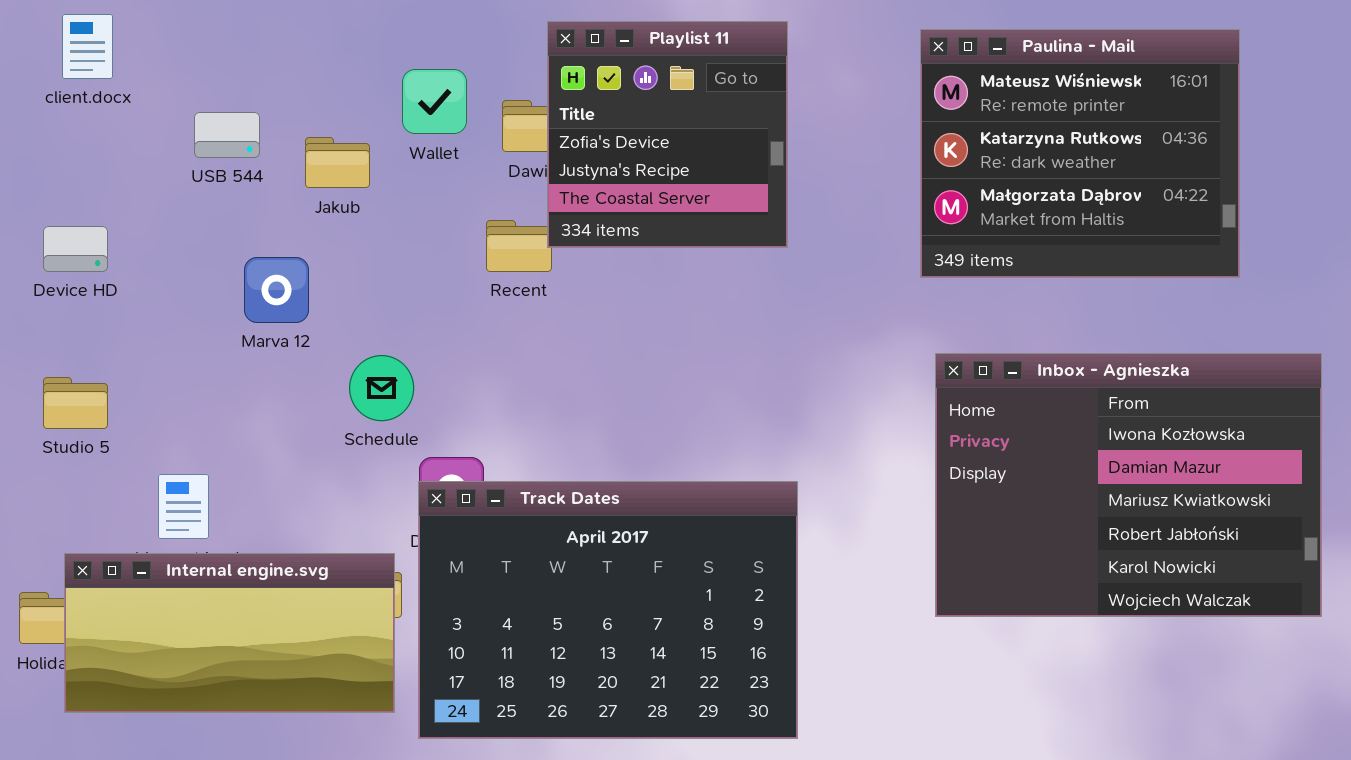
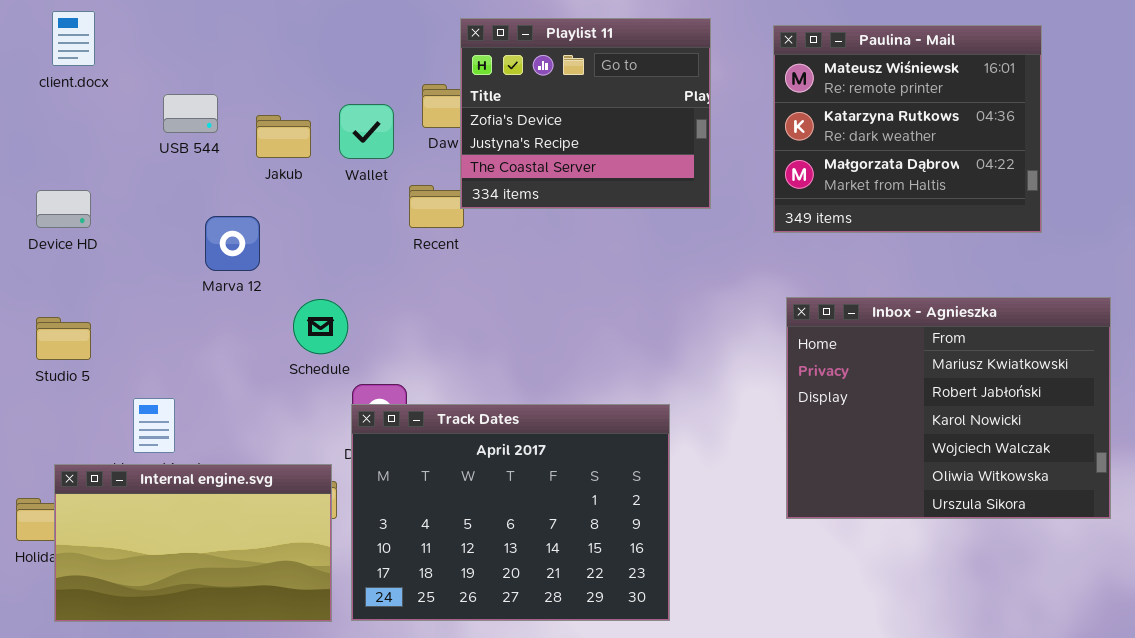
Playlist 11: [547,21,788,248] -> [460,18,711,209], resized
Wallet: [402,69,467,134] -> [339,104,394,159], moved
Inbox - Agnieszka: [935,353,1322,617] -> [786,297,1111,519], scrolled down 2 rows
Internal engine.svg: [64,553,395,713] -> [54,464,332,622], resized

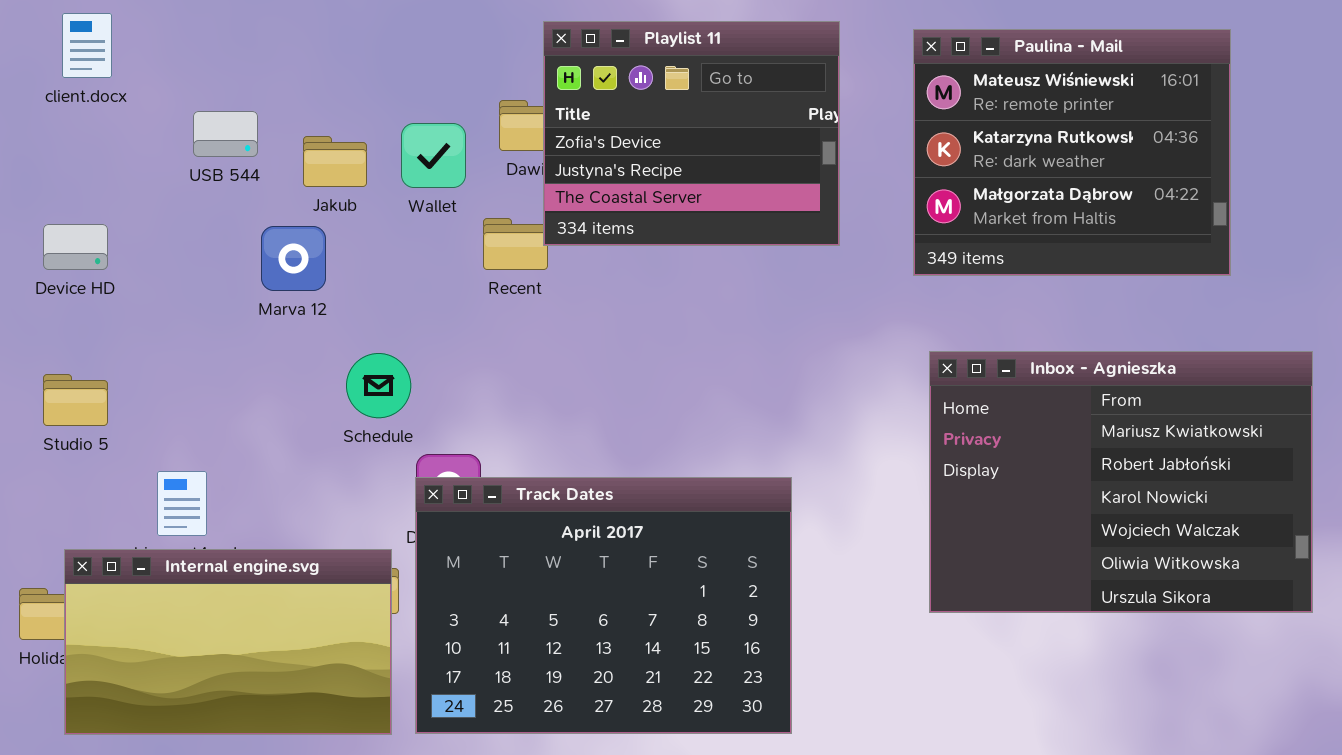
Marva 12: [205,216,260,271] -> [261,226,326,291], moved

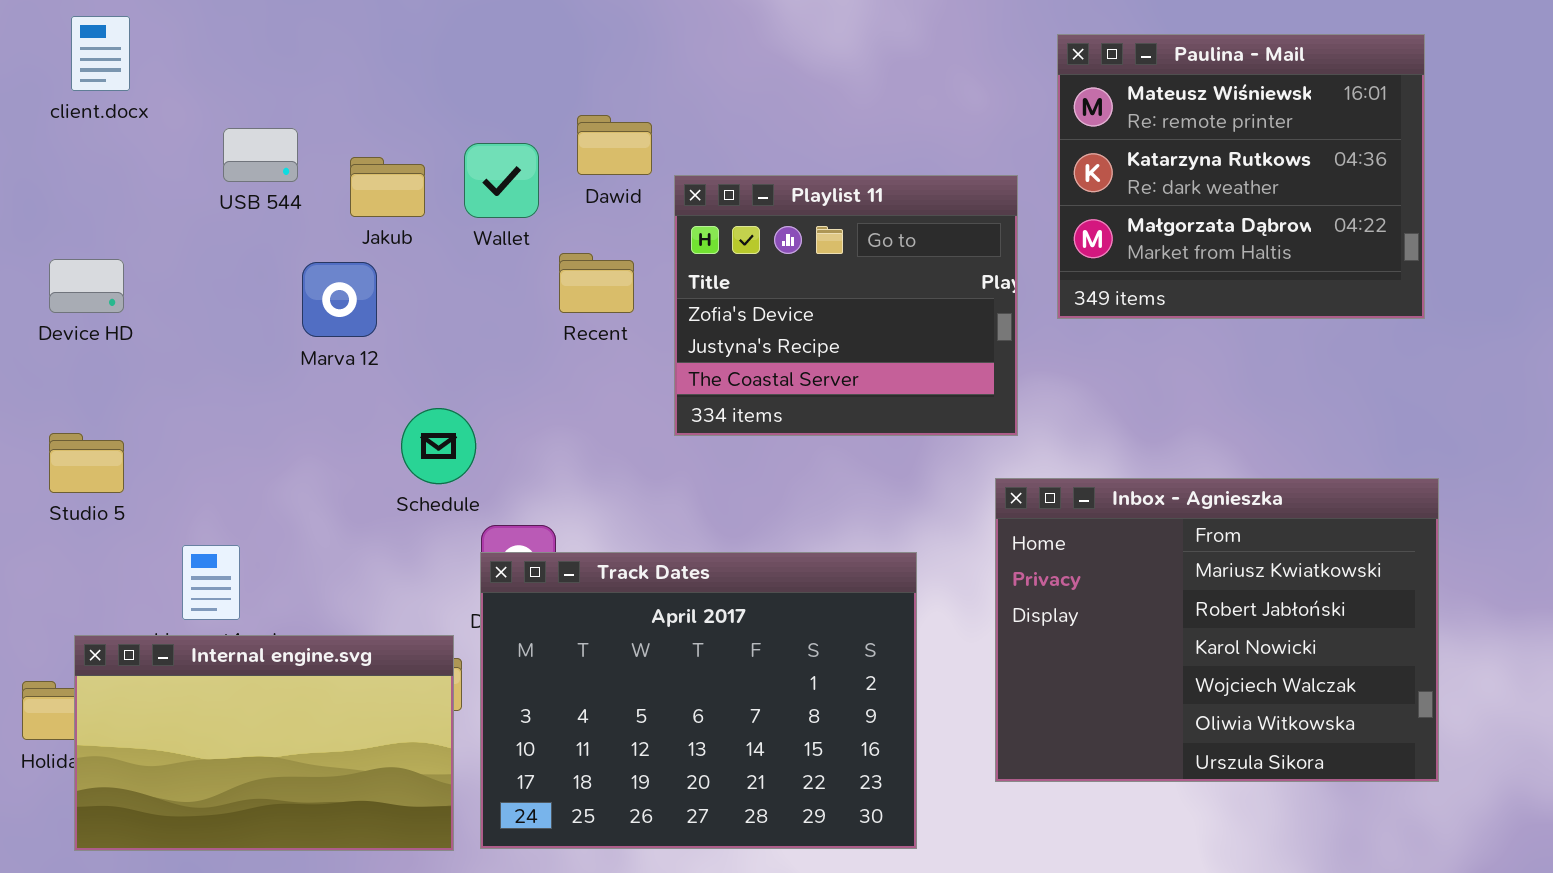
Playlist 11: [543,21,840,246] -> [674,175,1018,436], moved
Inbox - Agnieszka: [929,351,1313,613] -> [995,478,1439,782], moved

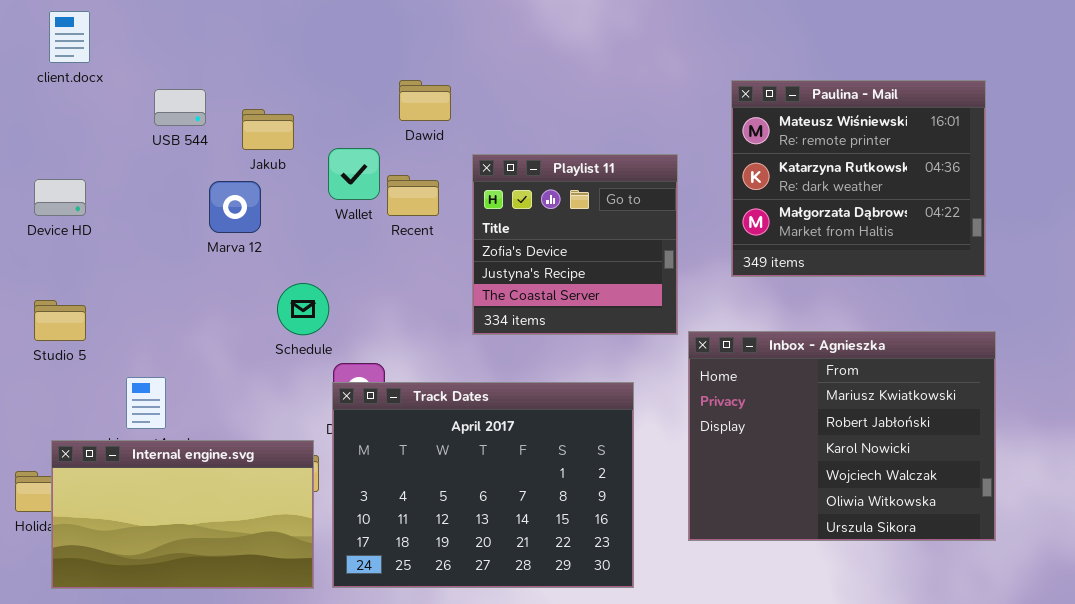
Paulina - Mail: [1057,34,1425,319] -> [731,80,986,277], moved
Wallet: [464,143,539,218] -> [328,148,380,200], moved
Playlist 11: [674,175,1018,436] -> [472,154,678,335], moved, resized

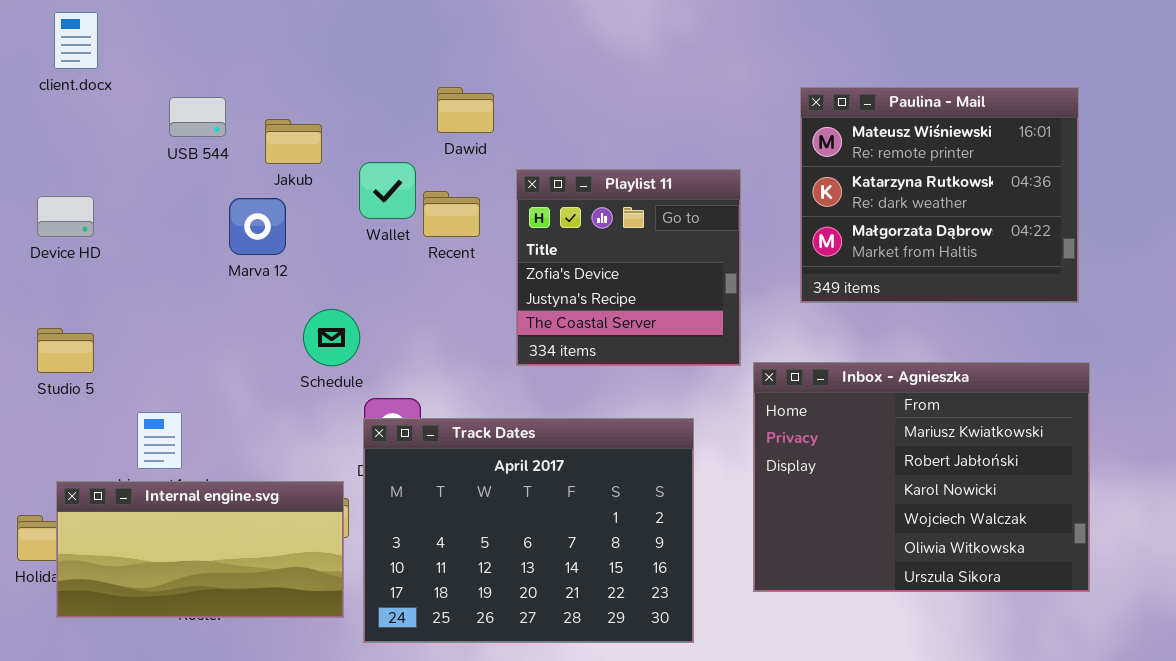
Internal engine.svg: [51,440,314,589] -> [56,481,344,618], resized

